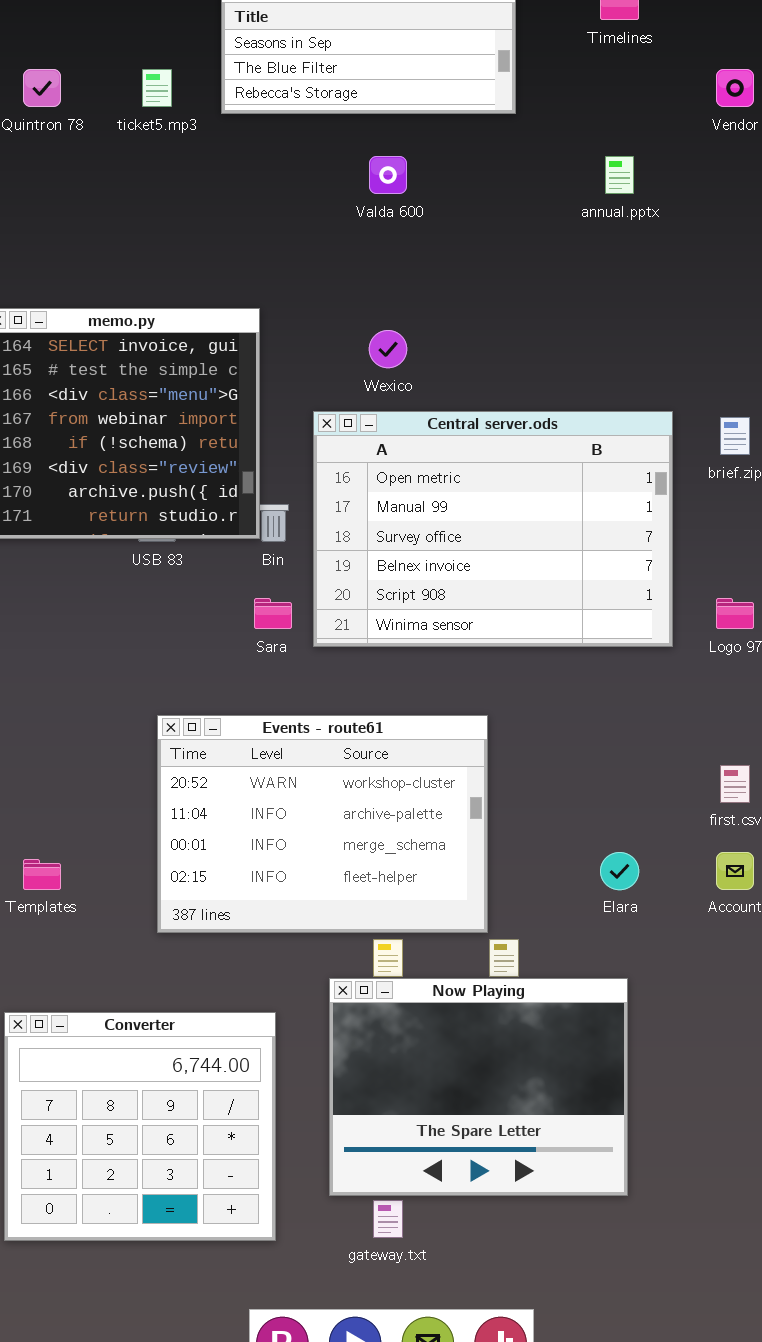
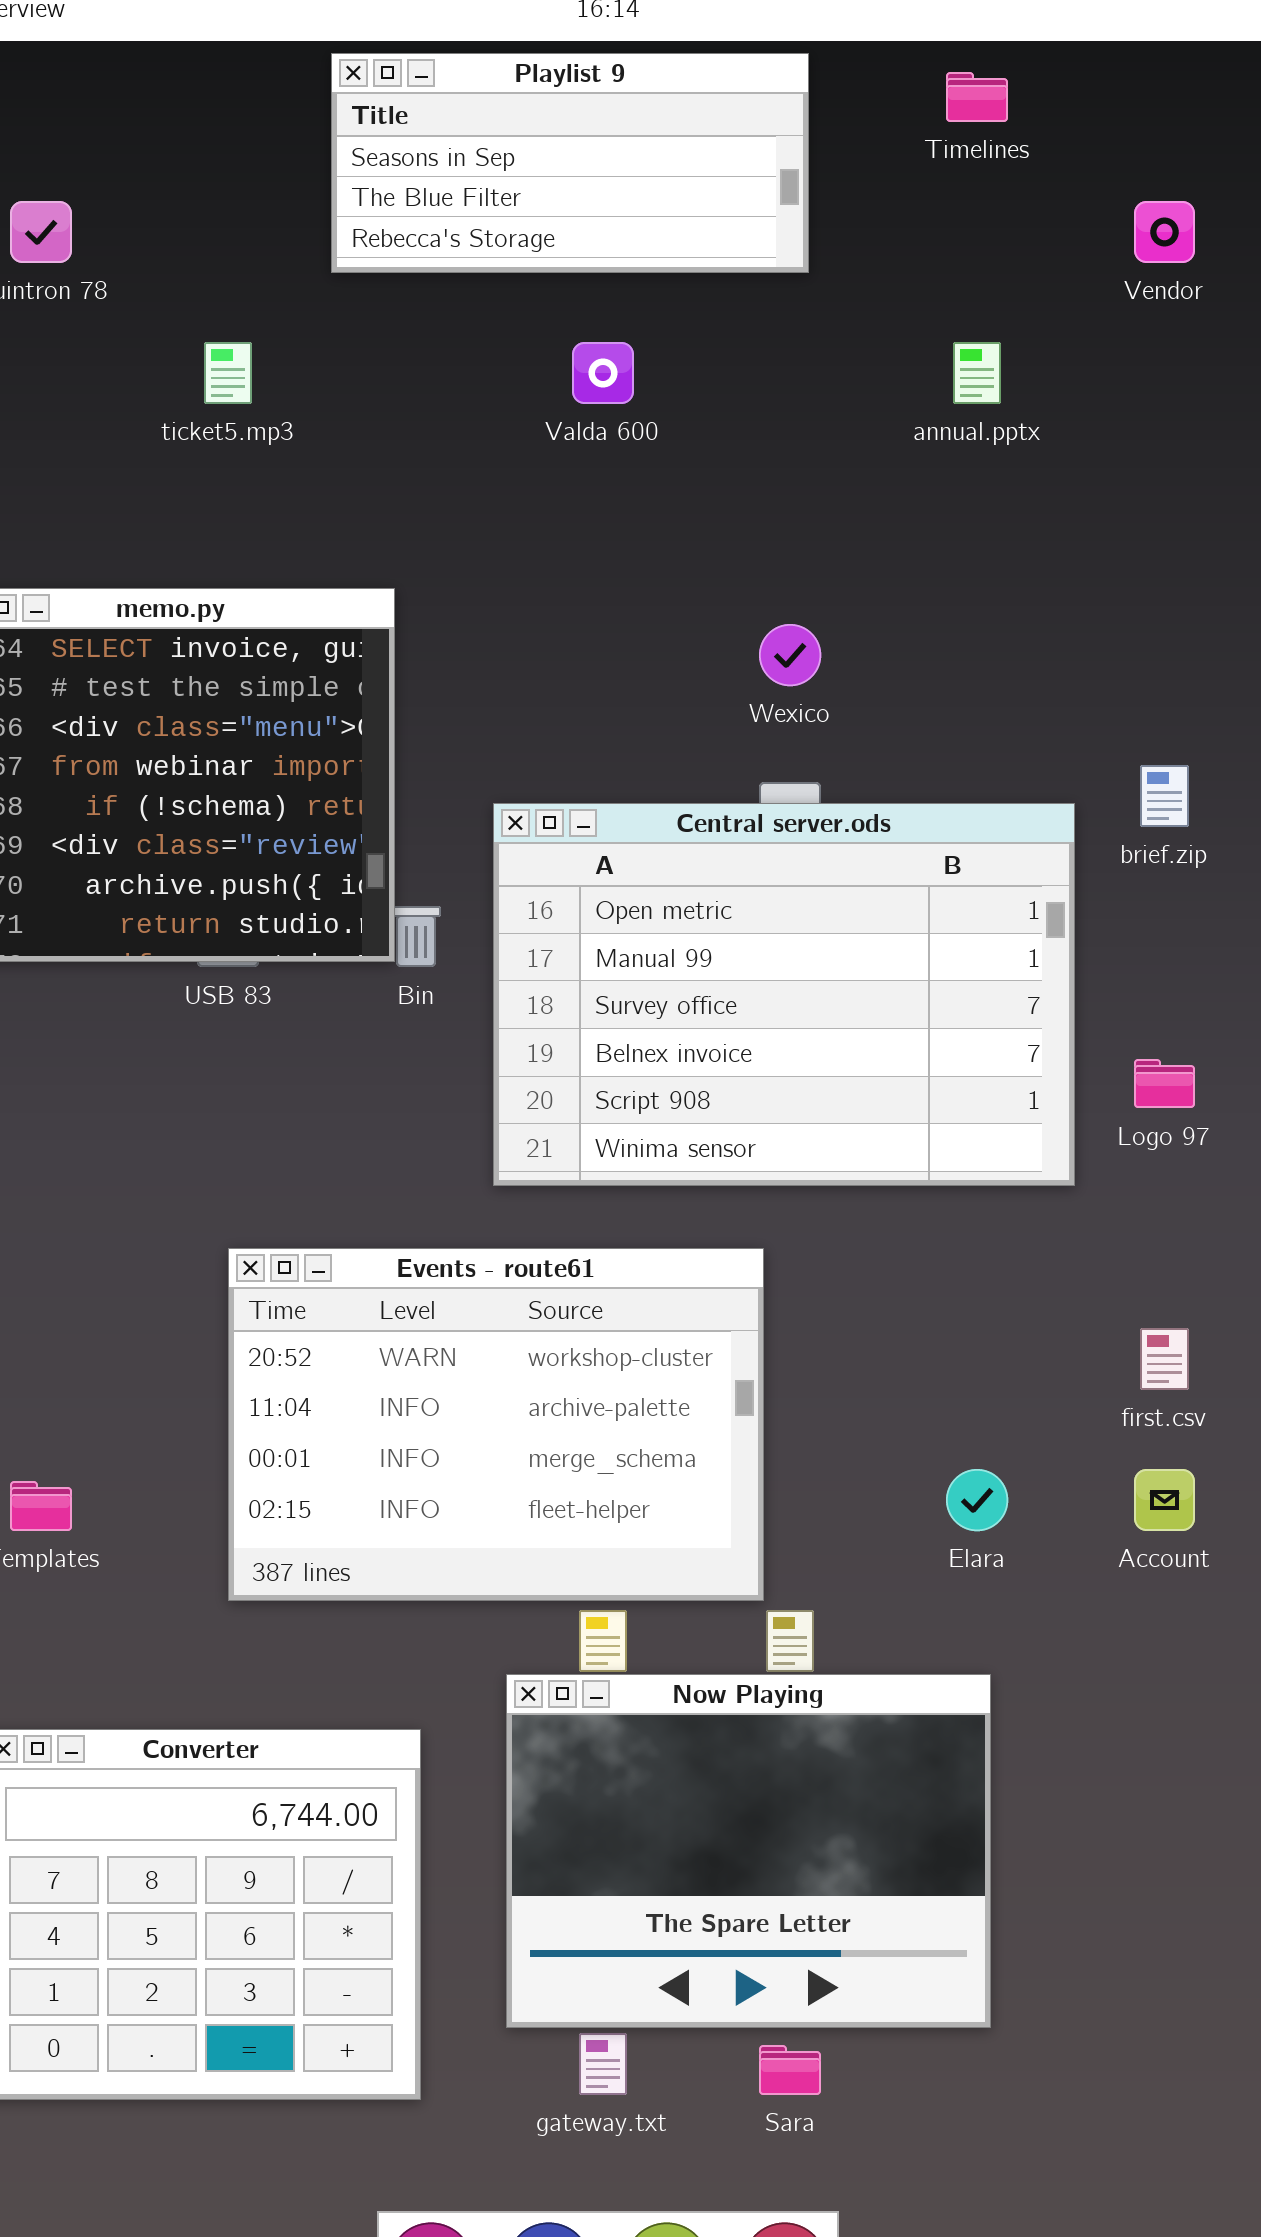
ticket5.mp3: [142,69,172,107] -> [204,342,252,404], moved
Wexico: [369,330,407,368] -> [759,624,821,686], moved
Central server.ods: [313,411,673,647] -> [493,803,1075,1186], moved
Sara: [254,598,292,629] -> [759,2045,821,2095], moved

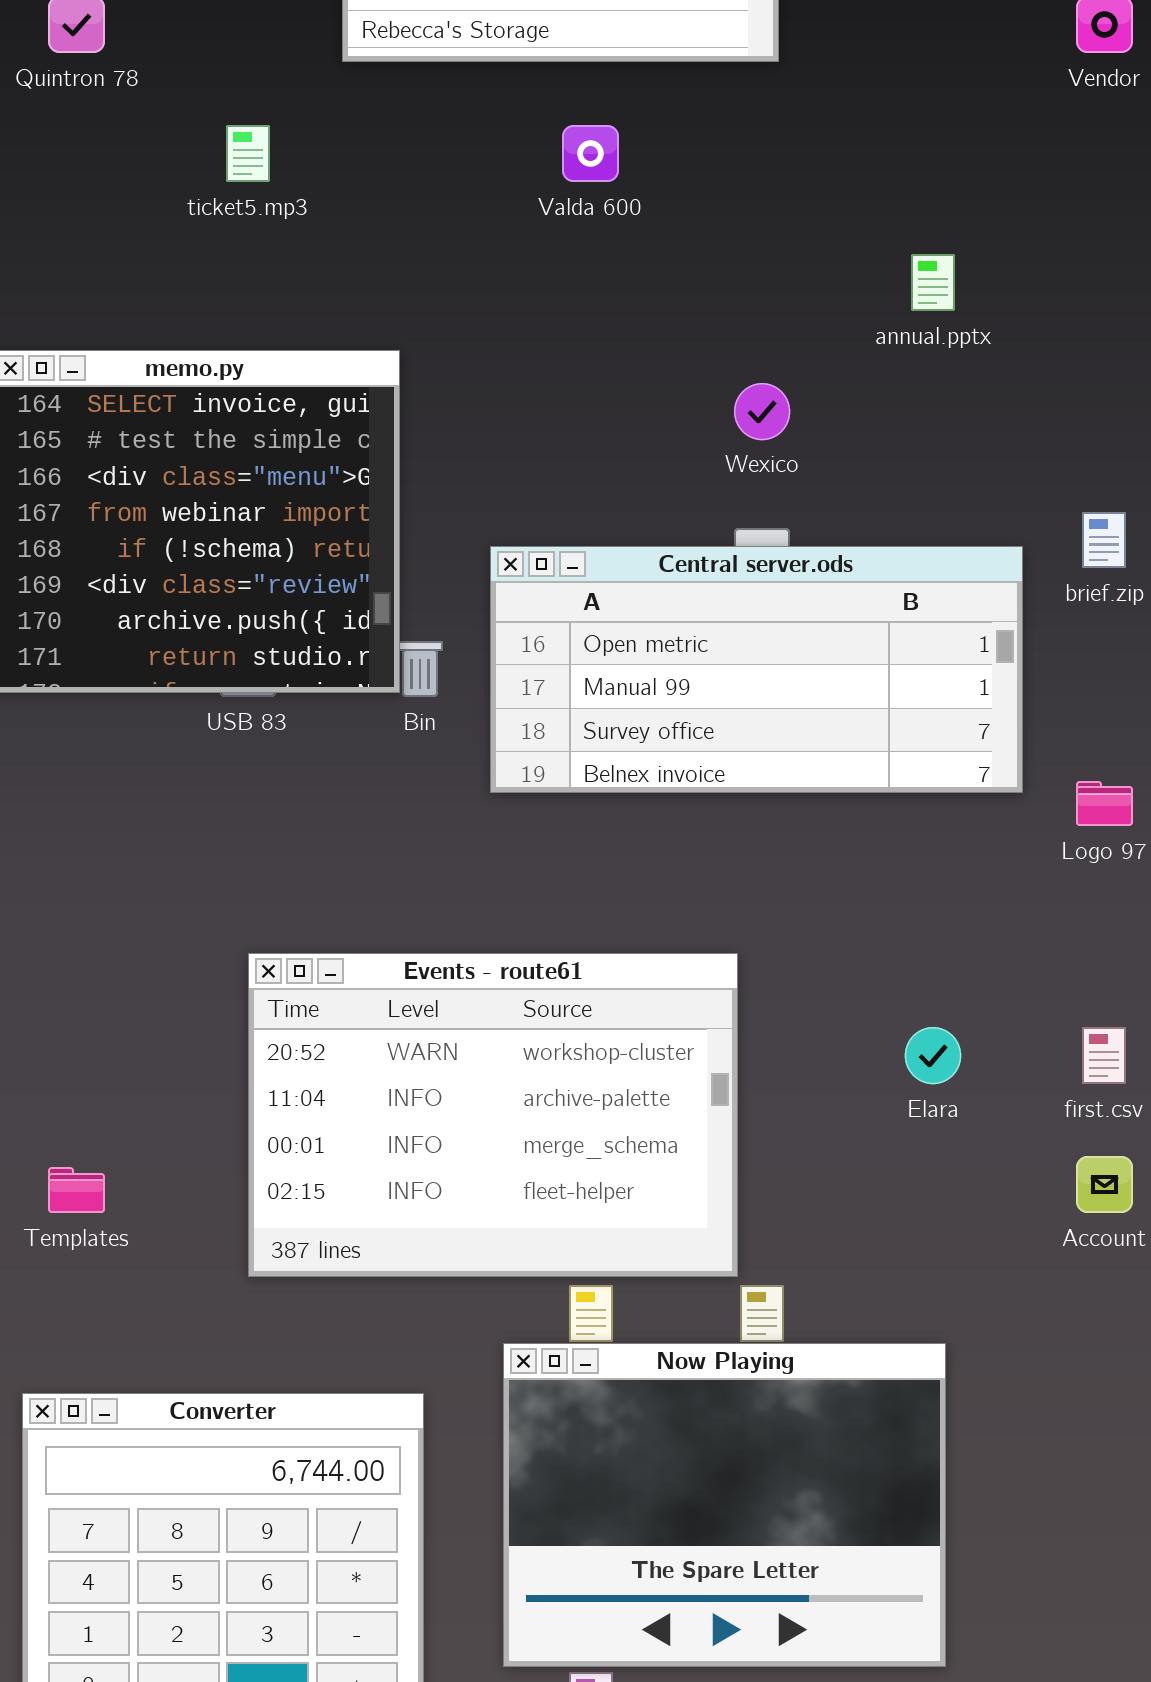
annual.pptx: [953,342,1001,404] -> [911,254,955,311], moved
Central server.ods: [493,803,1075,1186] -> [490,546,1023,793], resized
Elara: [946,1469,1008,1531] -> [905,1027,961,1084], moved

